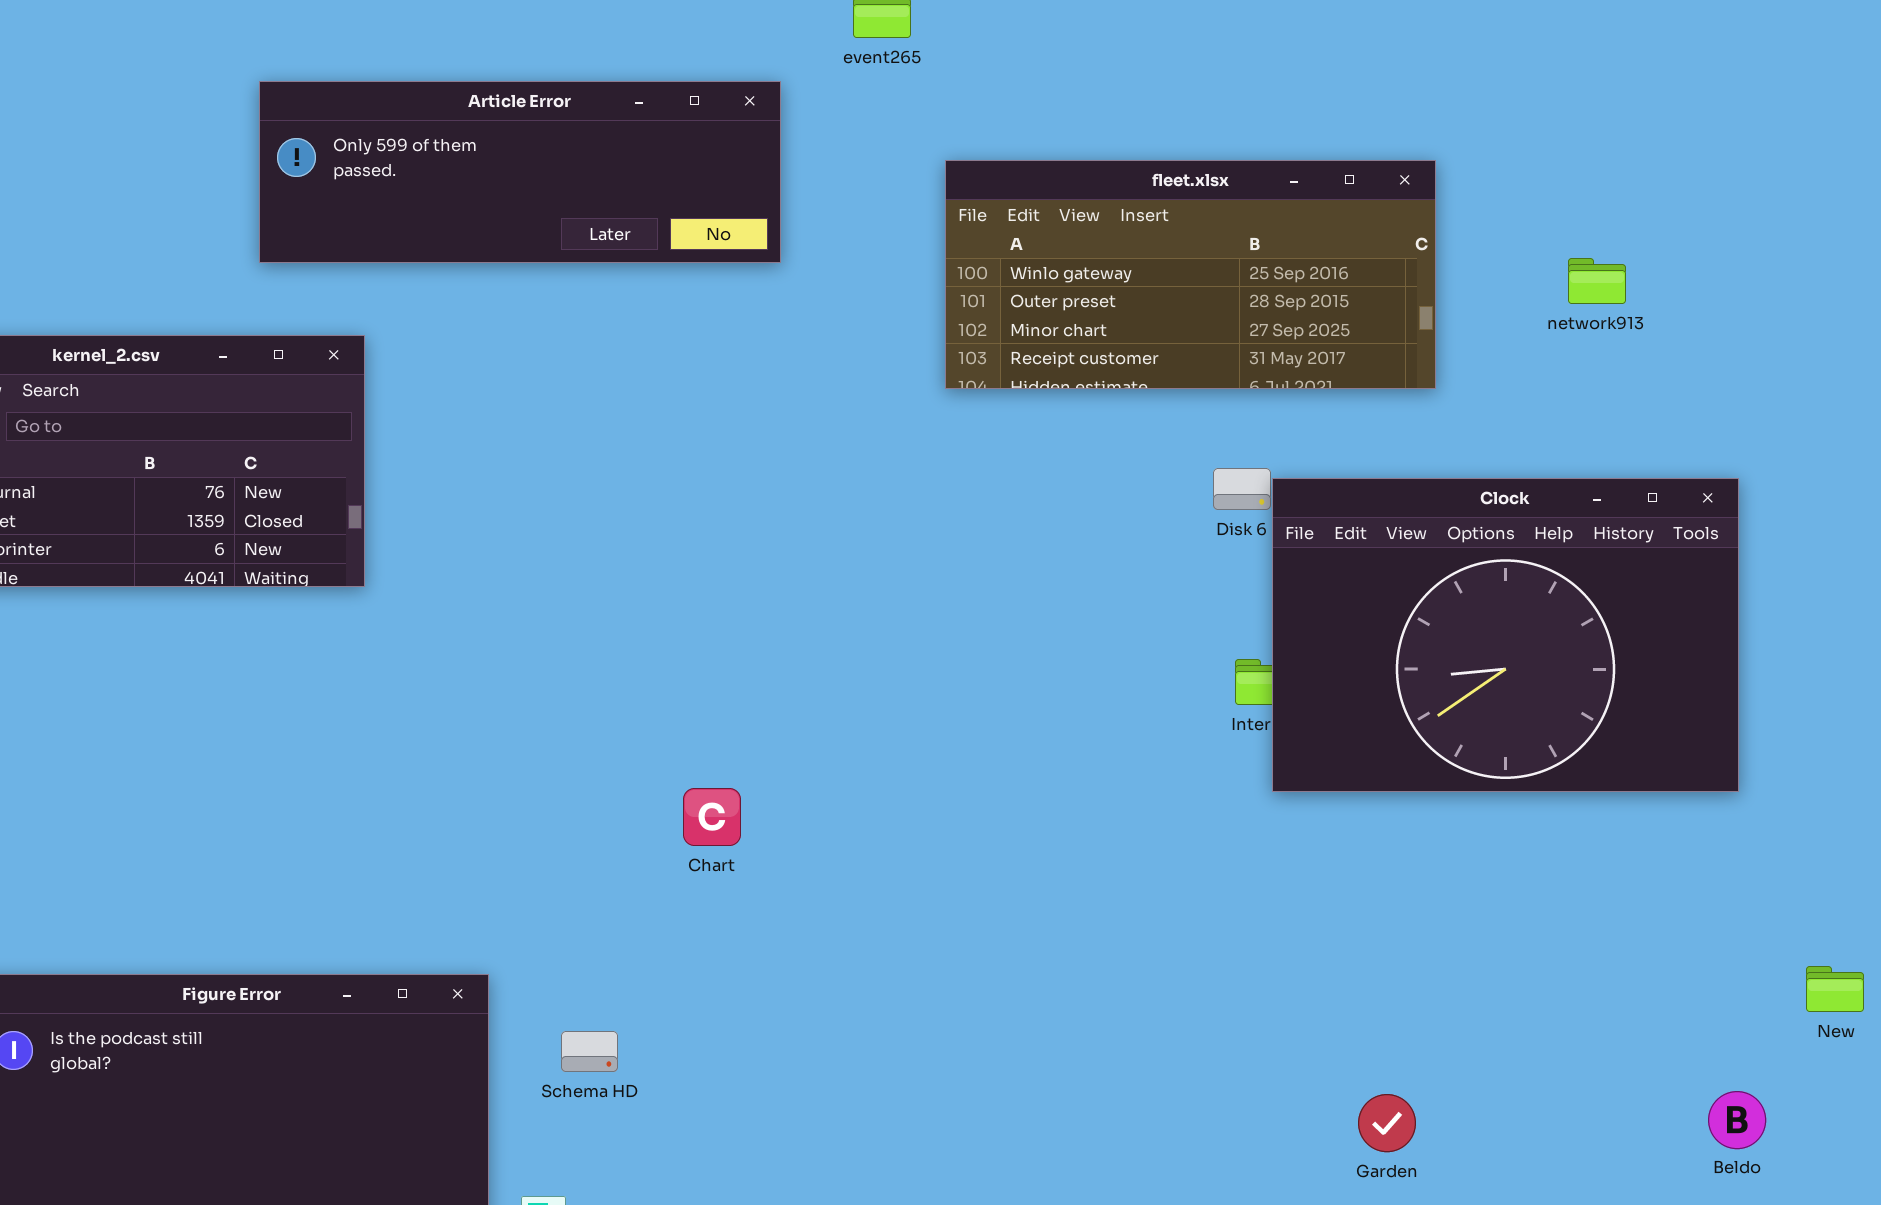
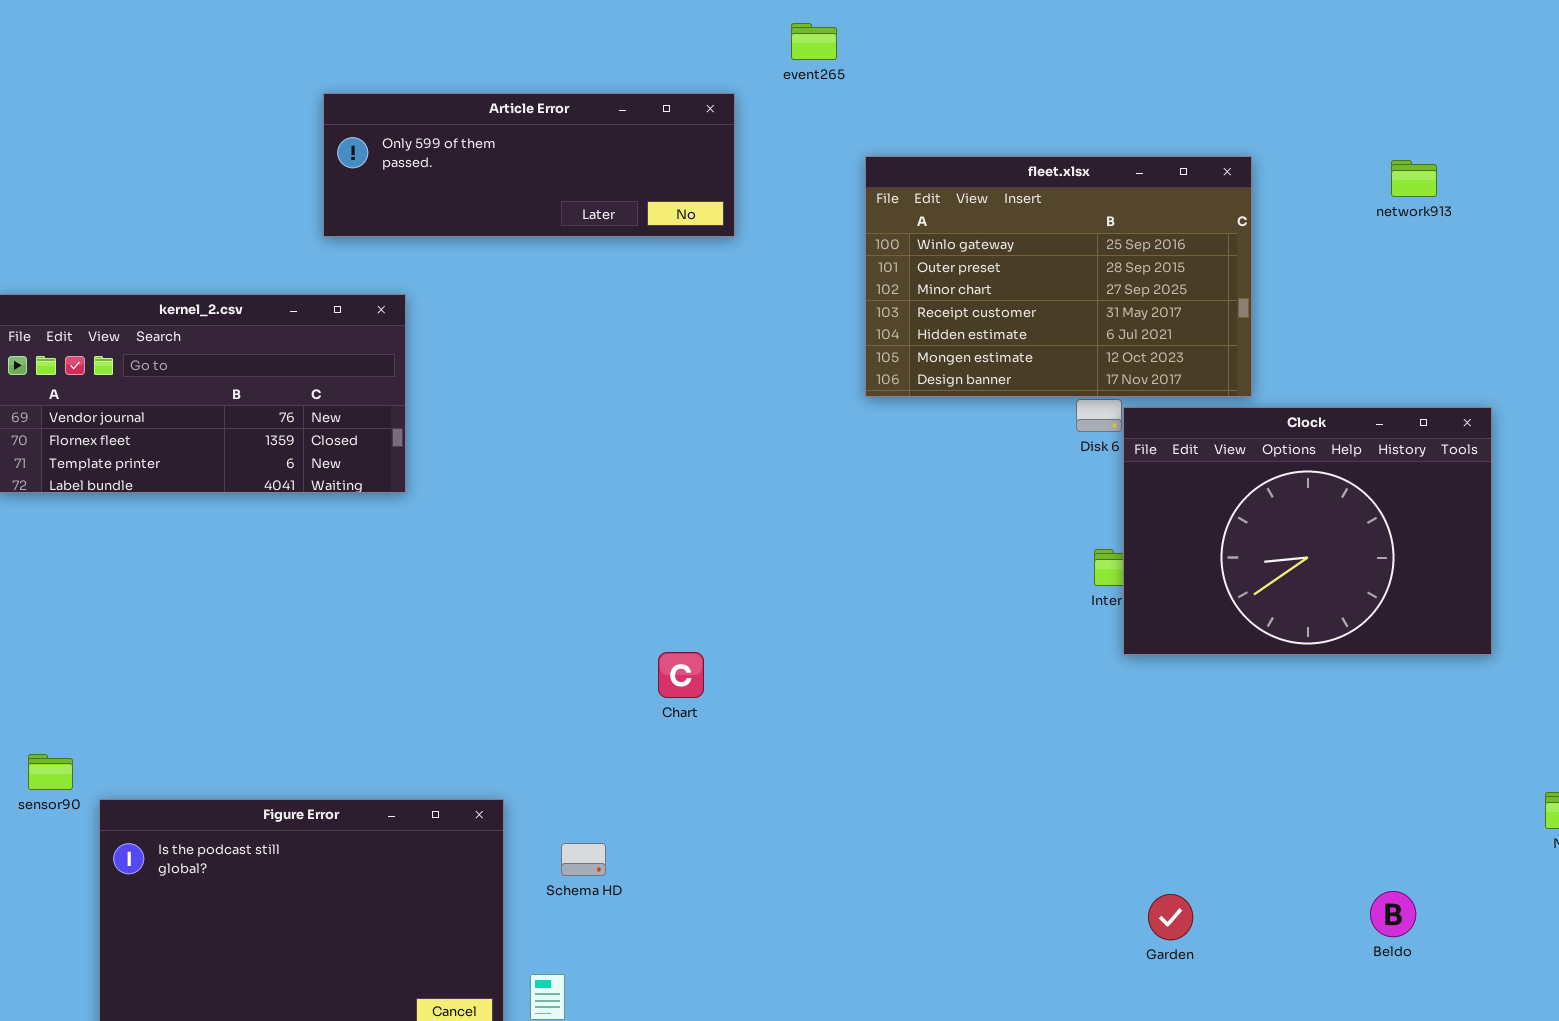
fleet.xlsx: [945,160,1436,389] -> [865,156,1252,397], resized
network913: [1568,258,1626,304] -> [1391,160,1437,197], moved
Beldo: [1708,1091,1766,1149] -> [1370,891,1416,937], moved
Garden: [1358,1094,1416,1152] -> [1148,894,1193,940], moved

